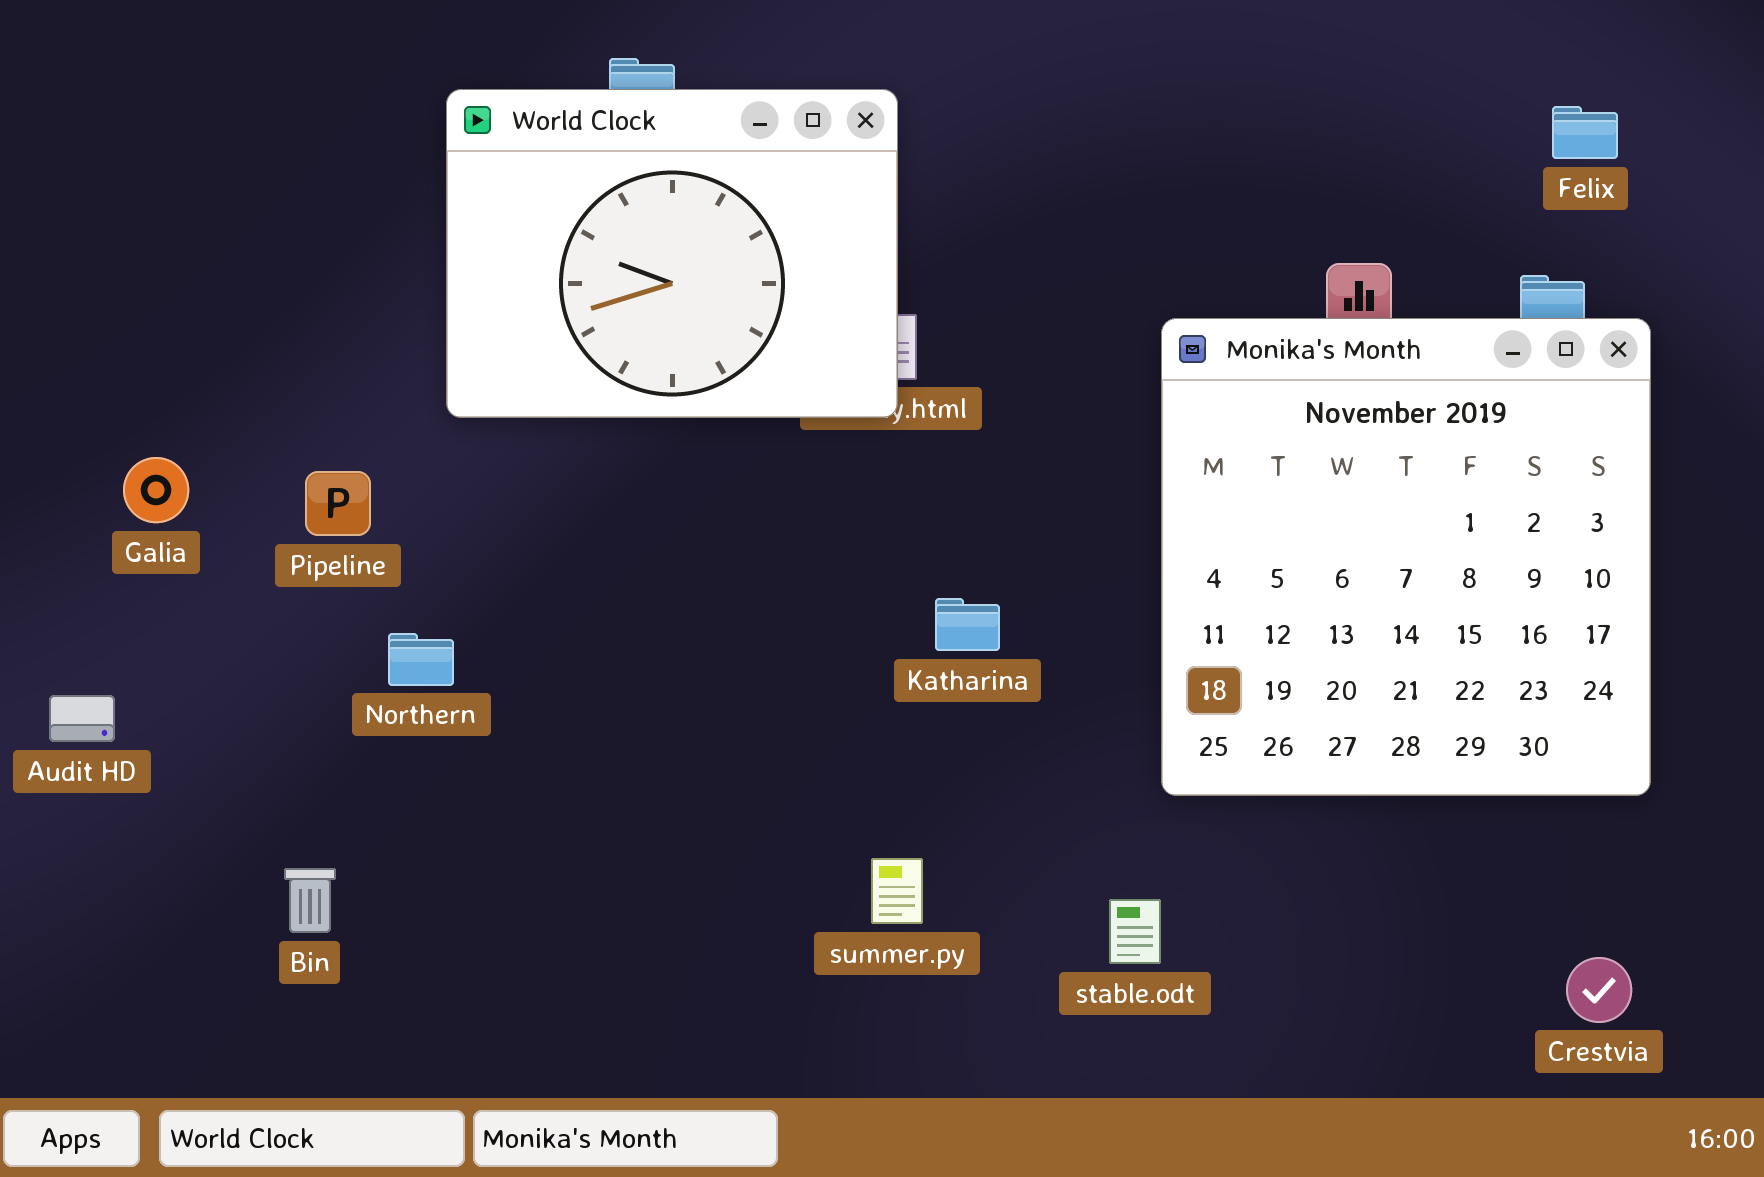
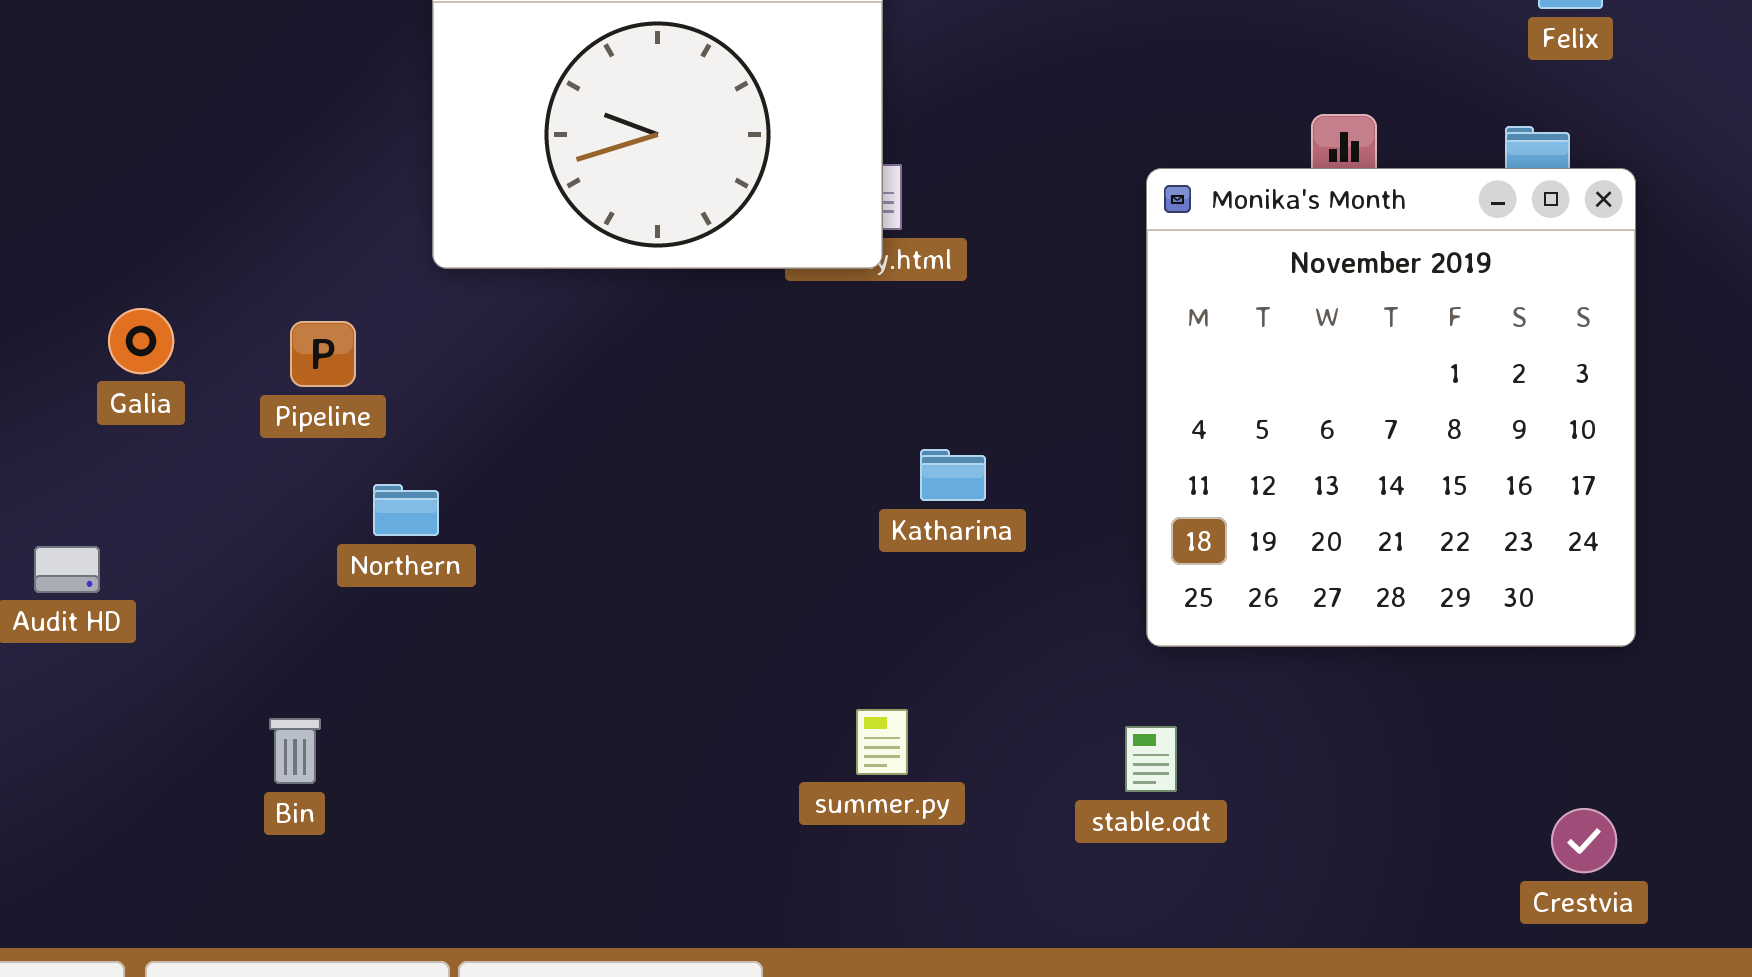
stable.odt: [1109,899,1161,964] -> [1125,726,1177,792], moved

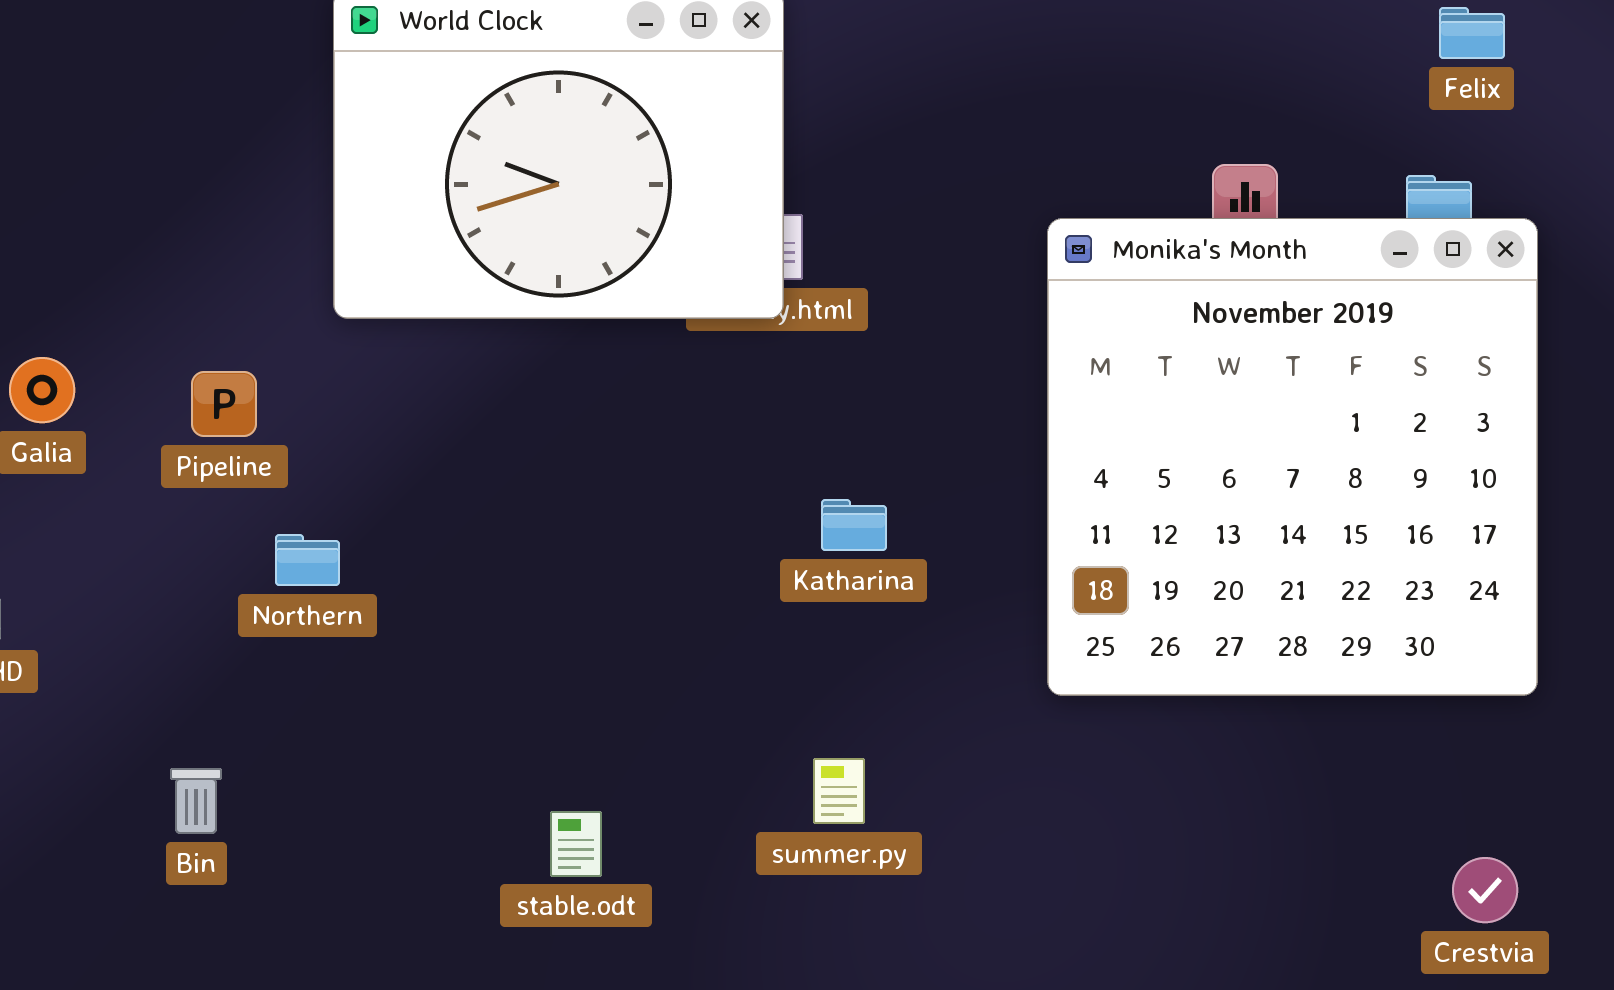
summer.py: [856,709,908,775] -> [813,758,865,824], moved
stable.odt: [1125,726,1177,792] -> [550,811,602,877], moved

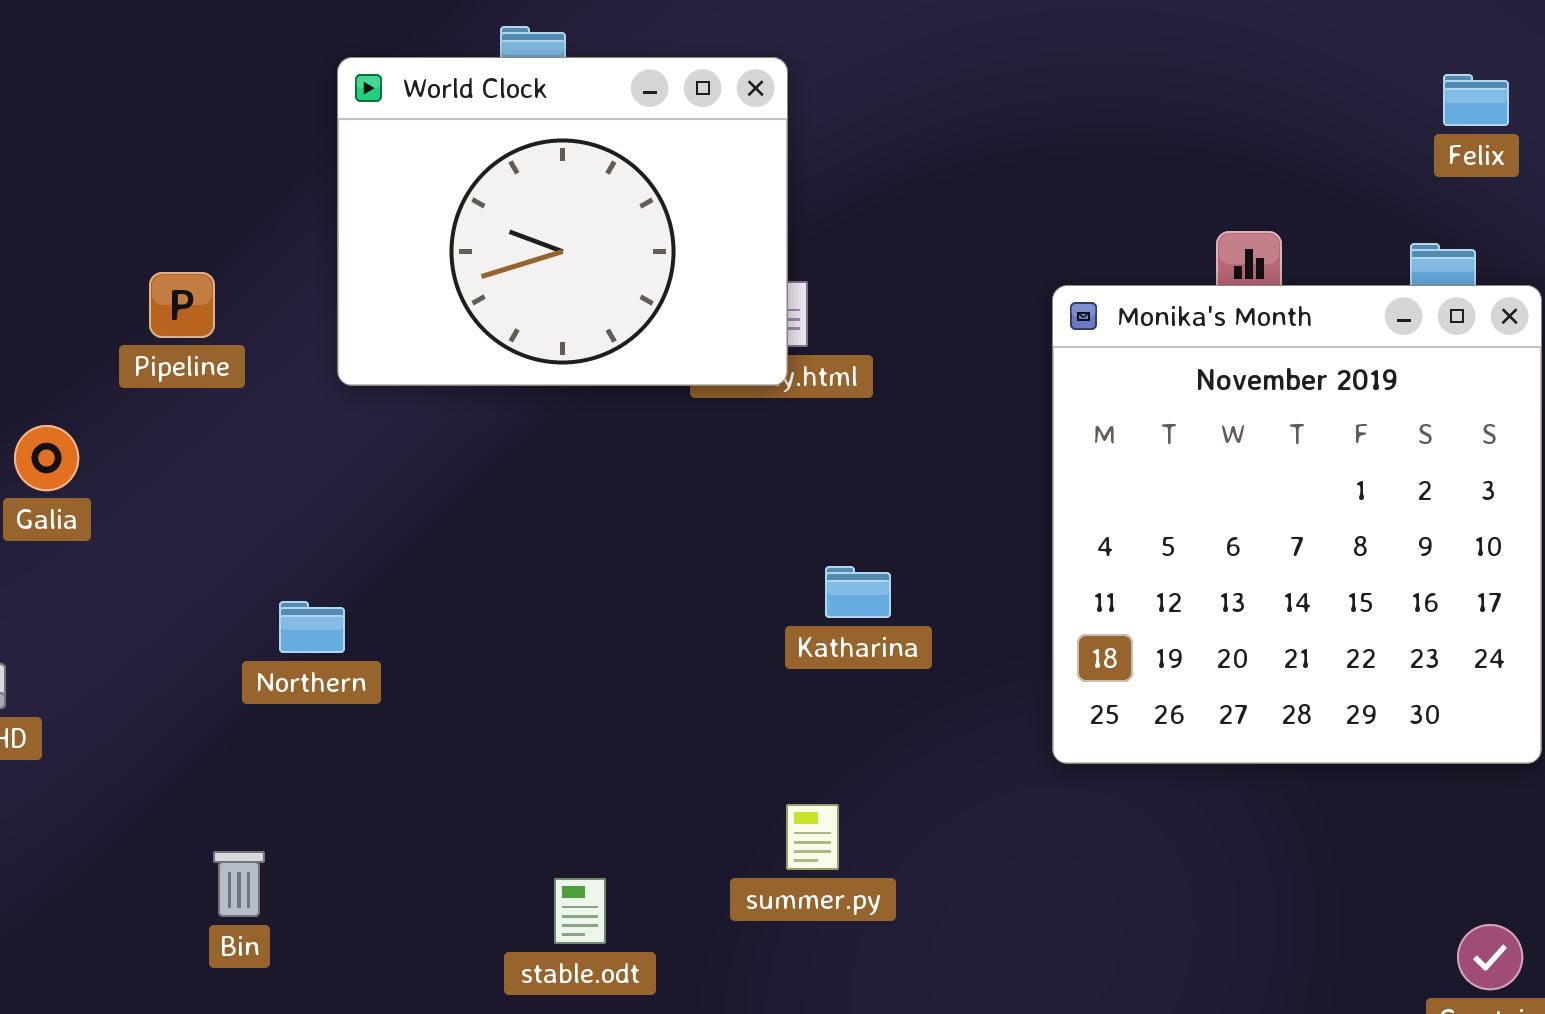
Pipeline: [191,371,257,437] -> [149,272,215,338], moved
summer.py: [813,758,865,824] -> [786,804,839,870], moved
Bin: [170,768,222,834] -> [213,851,265,917], moved

